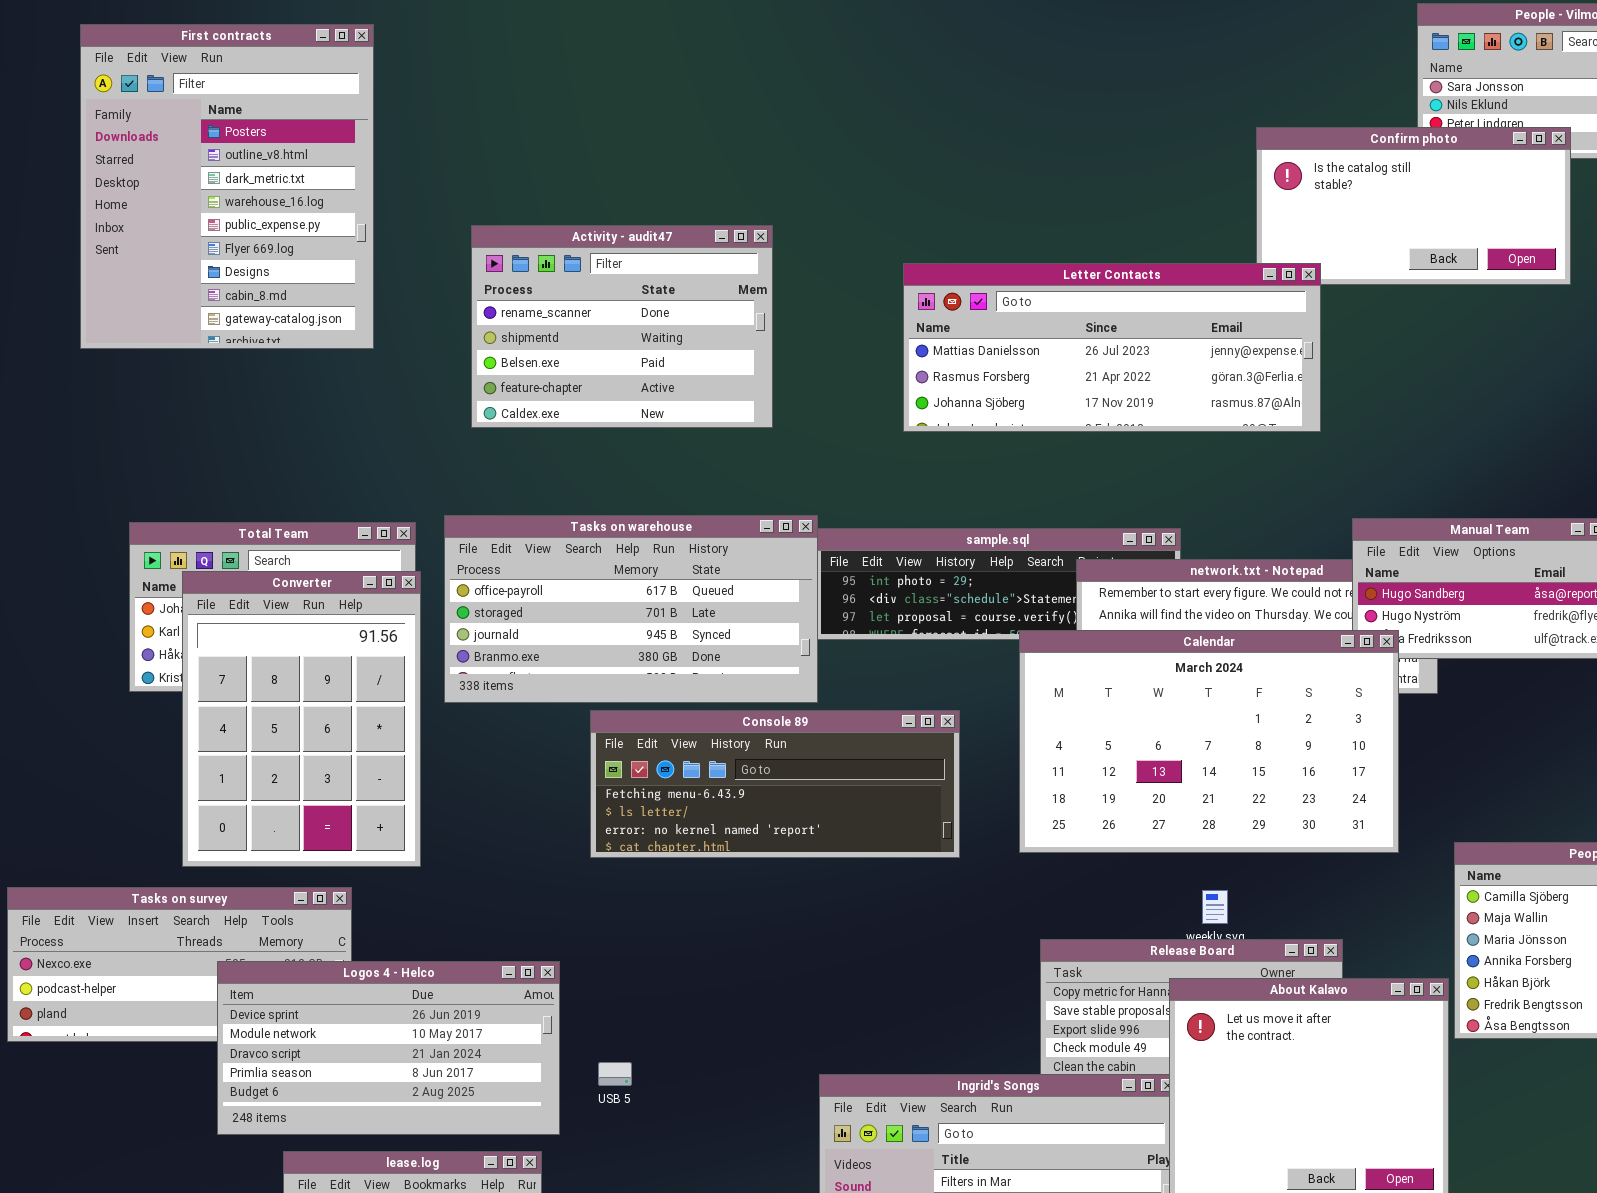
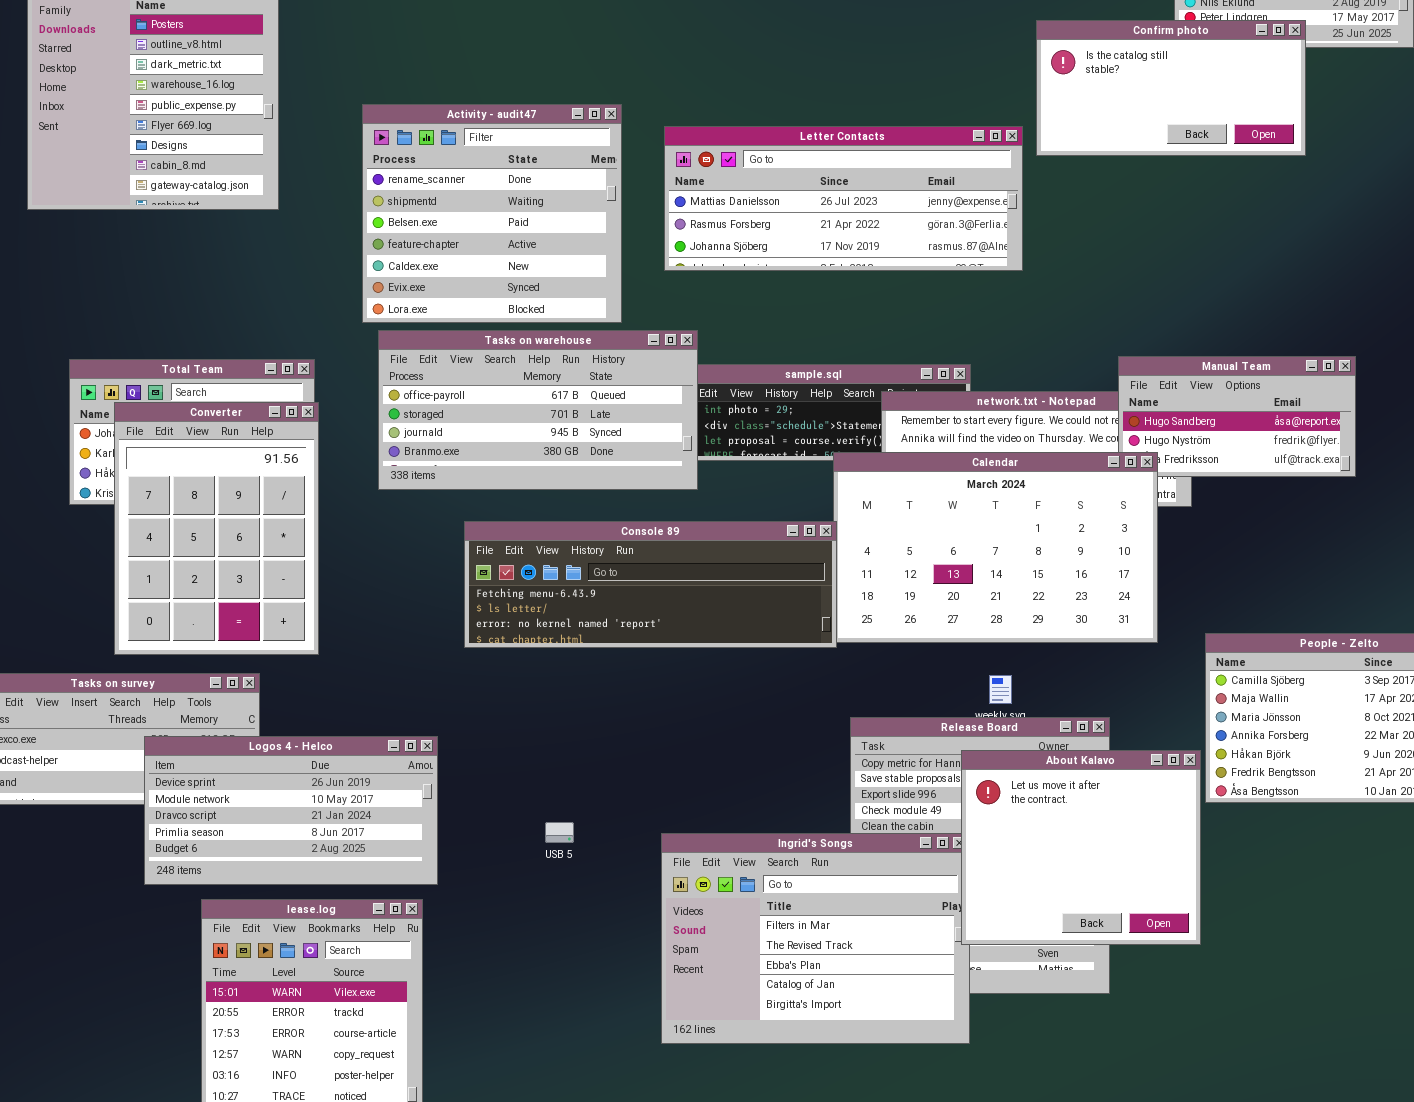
Activity - audit47: [471,225,773,428] -> [362,104,622,323], resized
Letter Contacts: [903,263,1321,432] -> [664,126,1023,271], moved
Tasks on warehouse: [444,515,818,703] -> [378,330,698,490], moved
Console 89: [590,710,960,858] -> [464,521,837,648], resized
USB 5: [598,1062,632,1086] -> [545,822,574,843], moved

